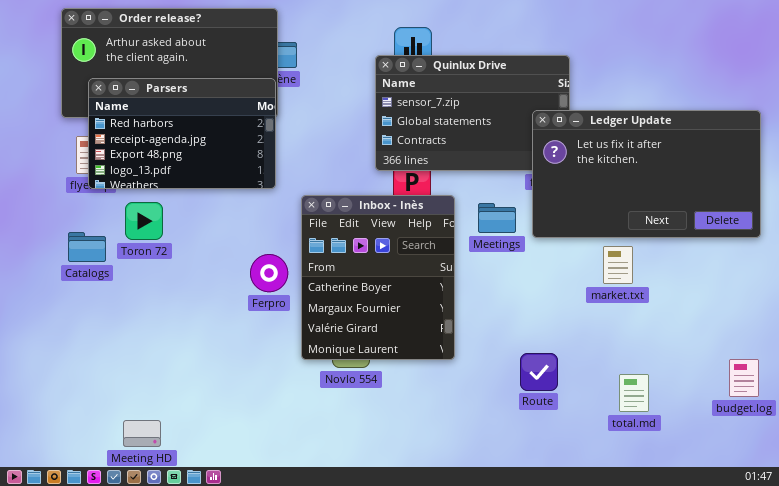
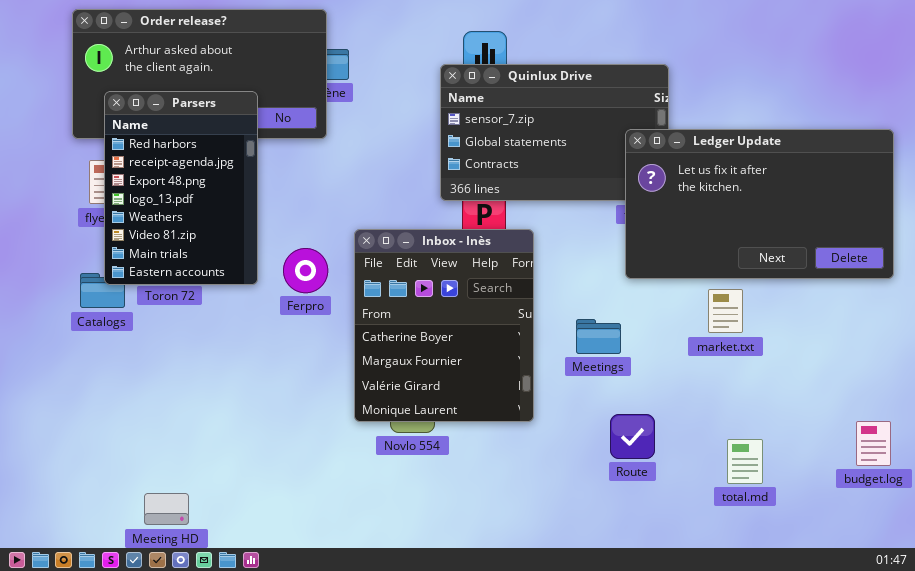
Parsers: [88,78,276,189] -> [104,91,258,285], resized
Meetings: [478,203,516,233] -> [576,319,621,354], moved
Ferpro: [250,254,288,292] -> [283,248,328,293], moved

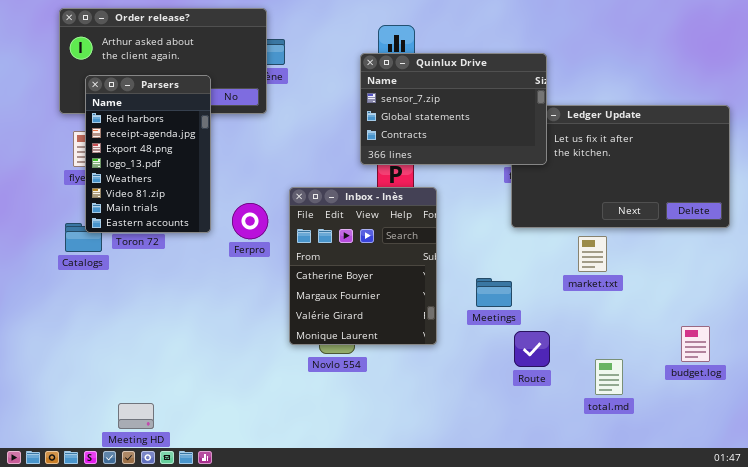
Quinlux Drive: [440,64,669,201] -> [360,53,547,165], raised
Meetings: [576,319,621,354] -> [476,278,512,307], moved
Route: [610,414,655,459] -> [514,331,550,367], moved
budget.log: [856,421,891,466] -> [681,326,710,362], moved

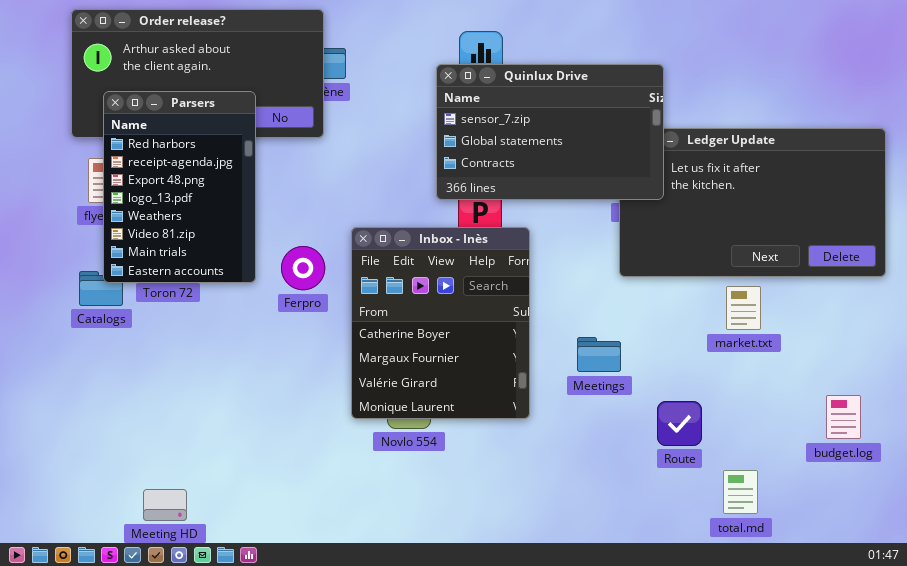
market.txt: [578,236,607,272] -> [726,286,761,330], moved
Route: [514,331,550,367] -> [657,401,702,446], moved
total.md: [595,359,623,395] -> [723,470,758,514], moved

